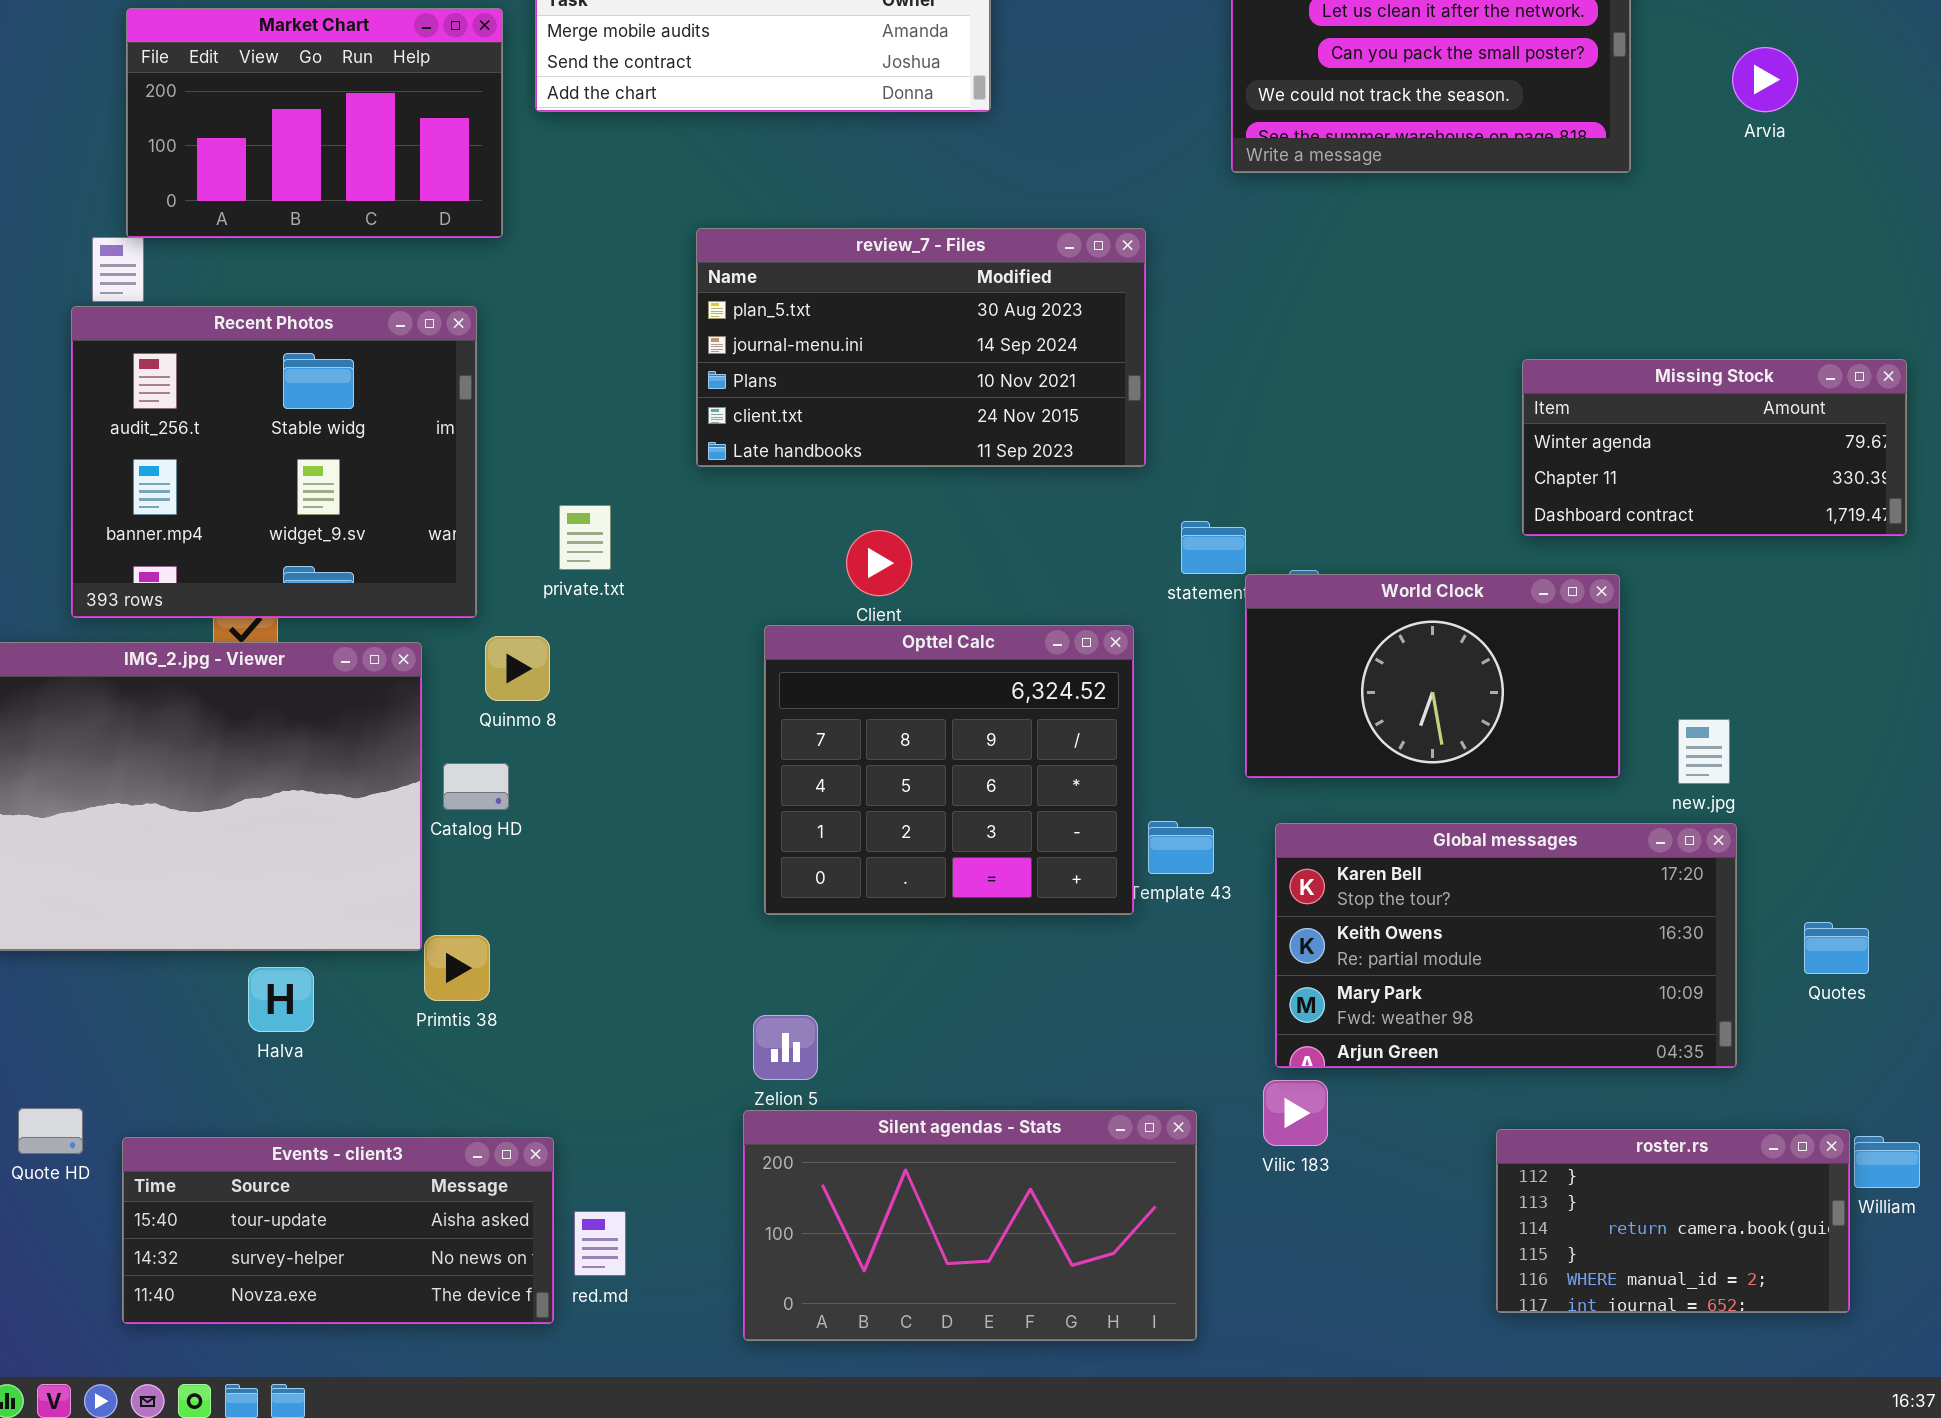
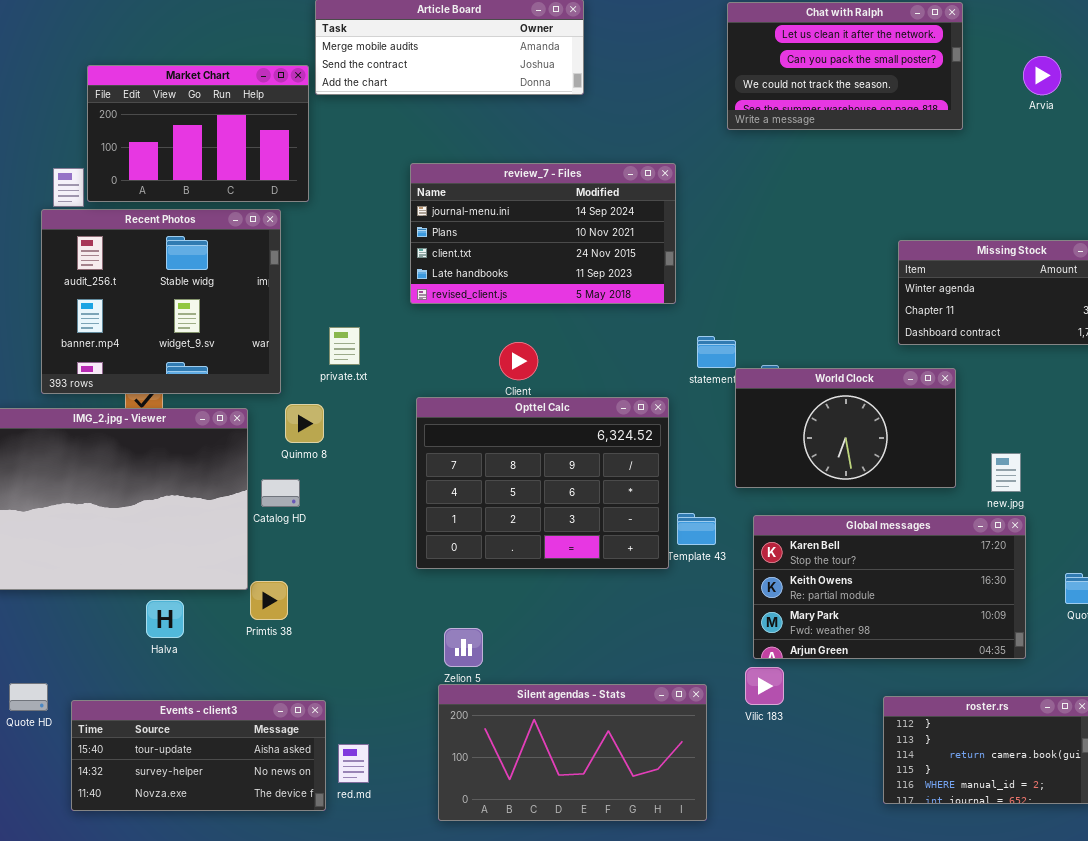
Market Chart: [126,8,503,238] -> [87,65,309,202], moved
review_7 - Files: [696,228,1146,467] -> [410,163,676,304], scrolled down 1 row
Opttel Calc: [764,625,1134,915] -> [416,397,669,569], resized

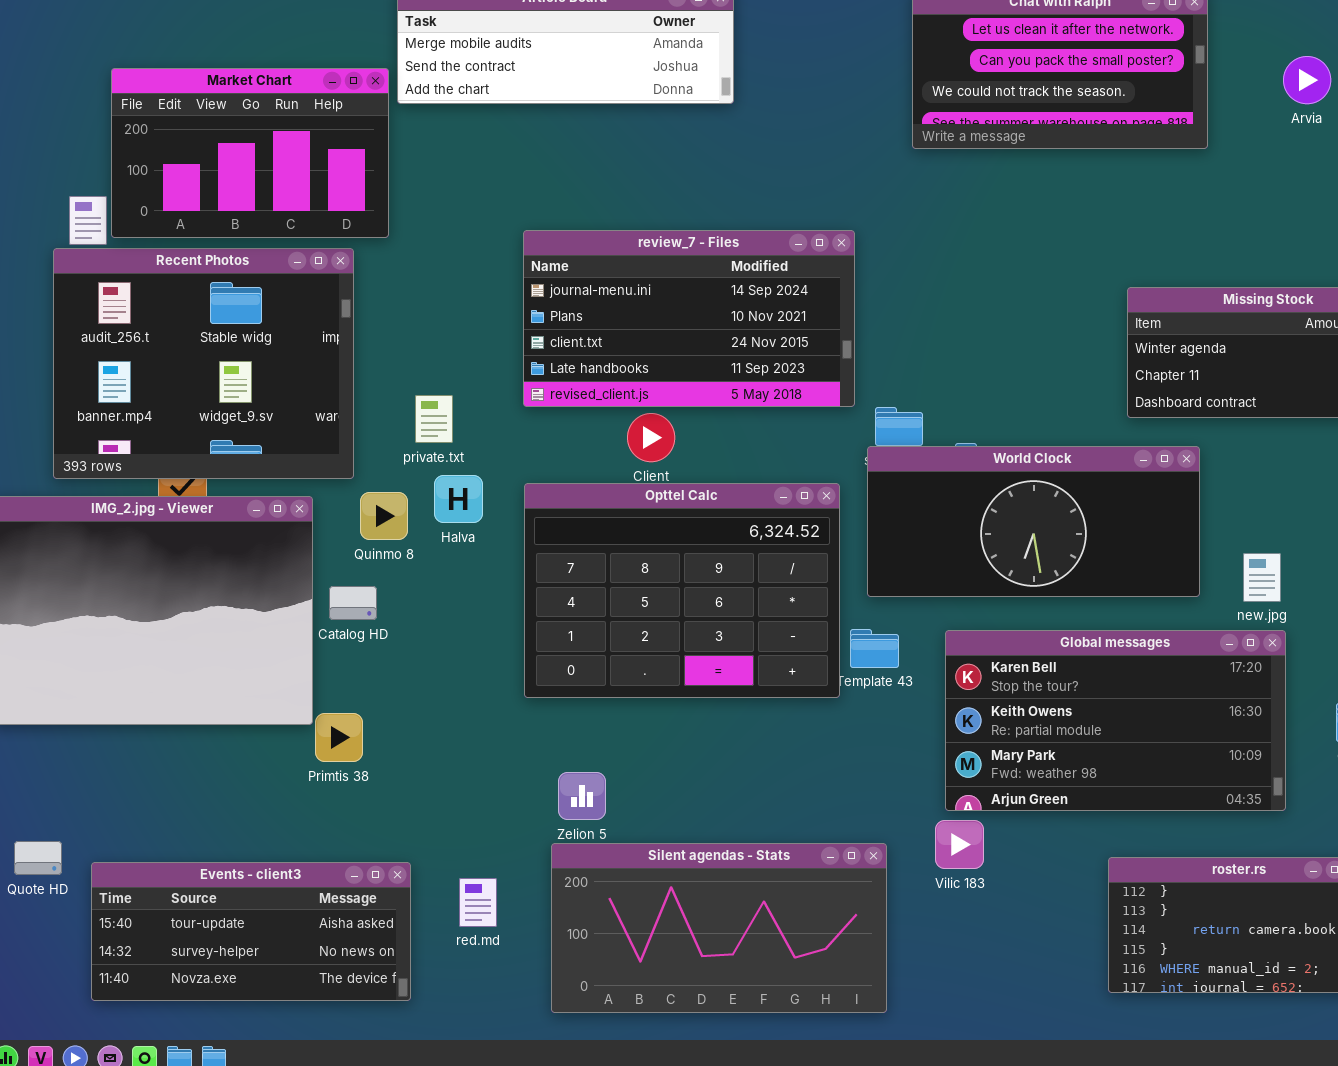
review_7 - Files: [410,163,676,304] -> [523,230,855,407], moved
World Clock: [735,368,956,488] -> [867,446,1200,597], resized
Halva: [146,600,184,638] -> [434,475,483,523], moved
red.md: [338,744,369,783] -> [459,878,497,927], moved

